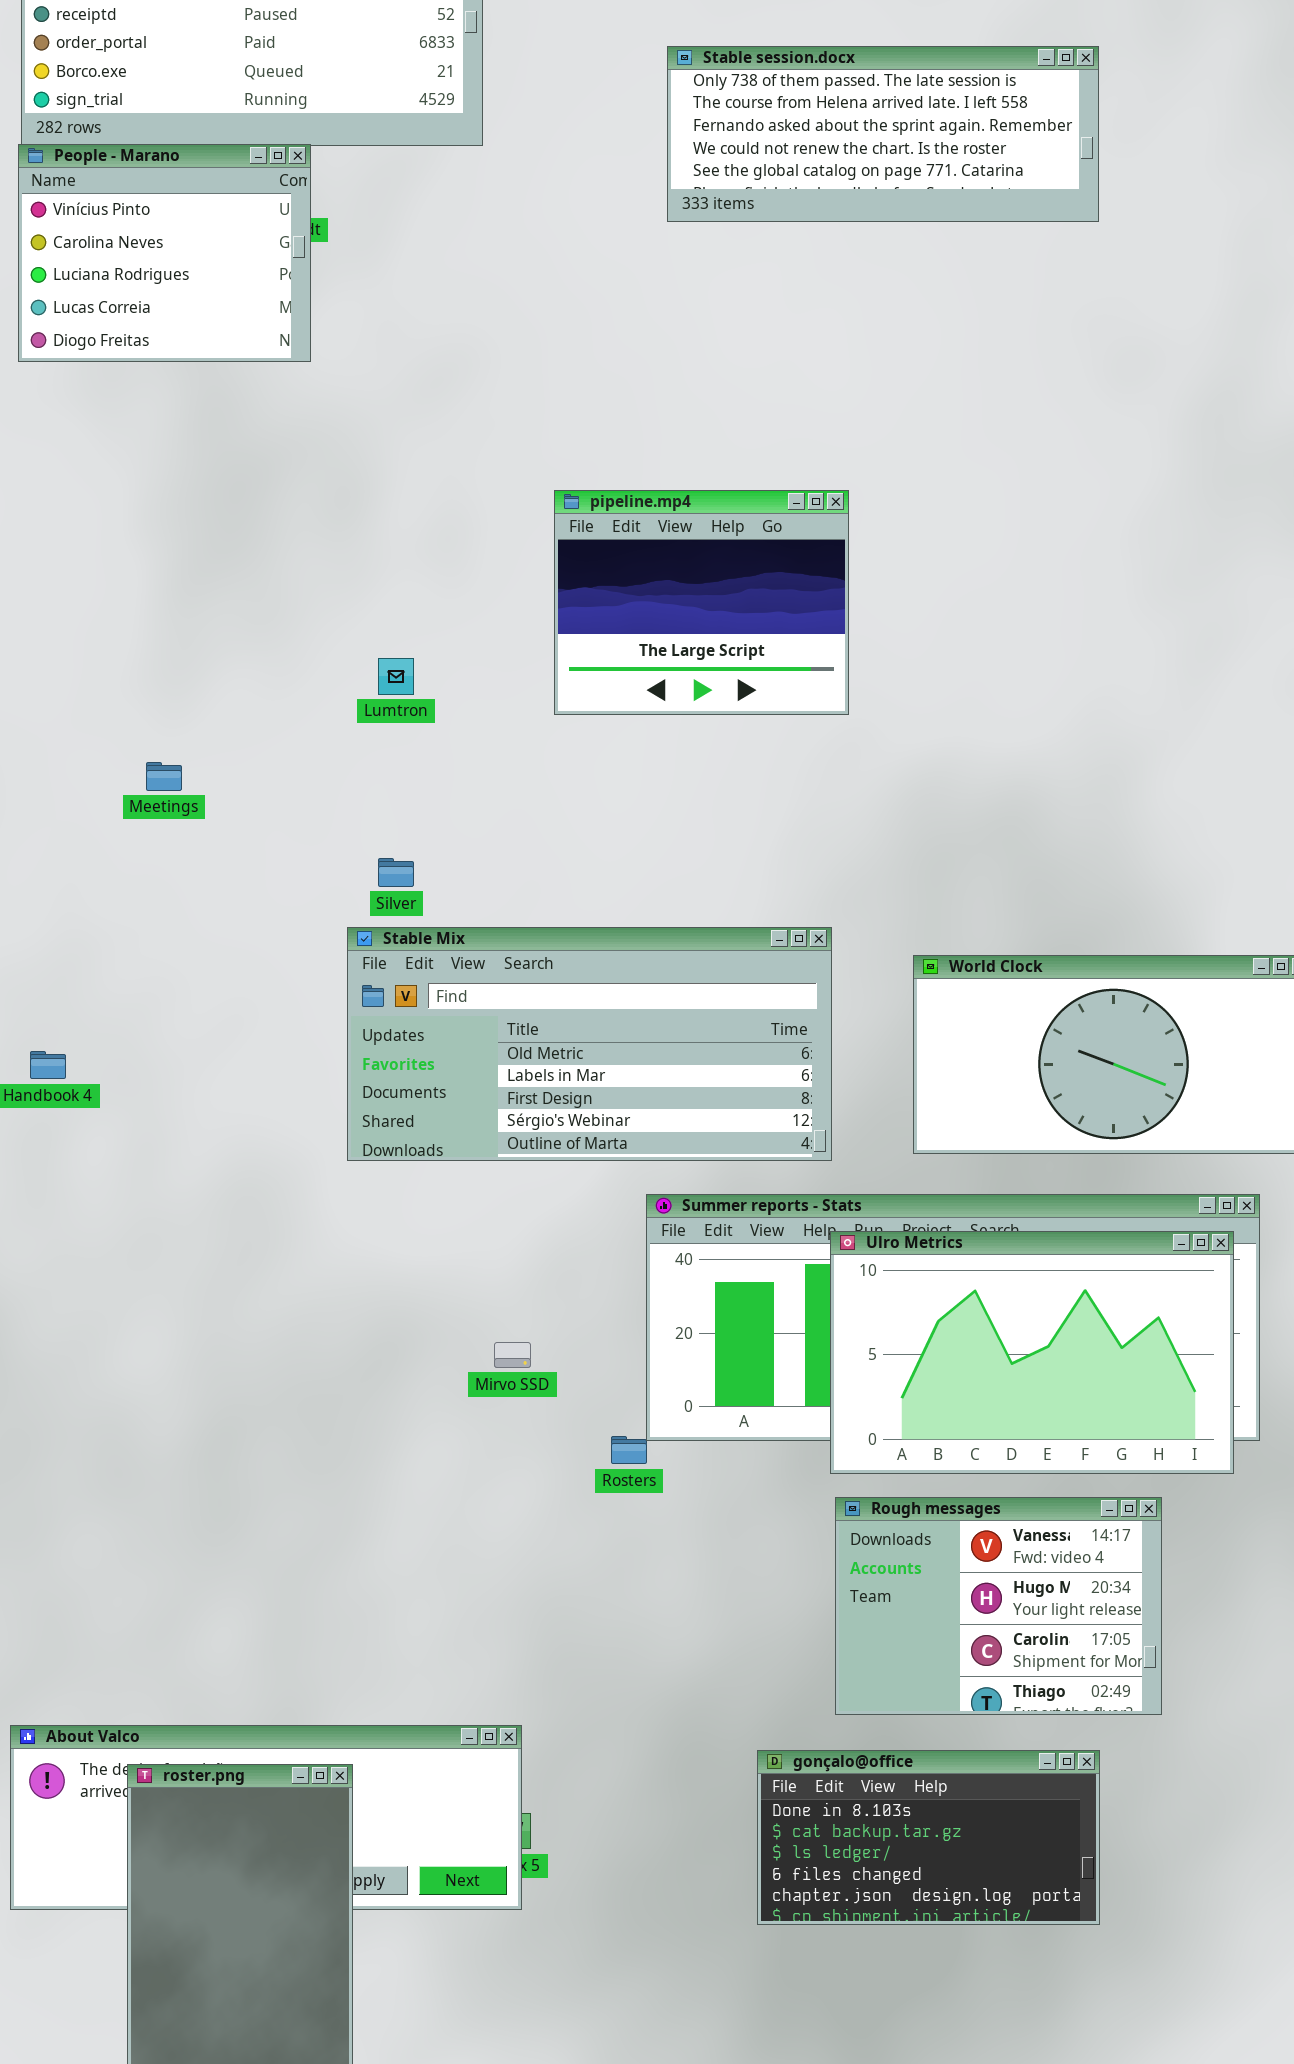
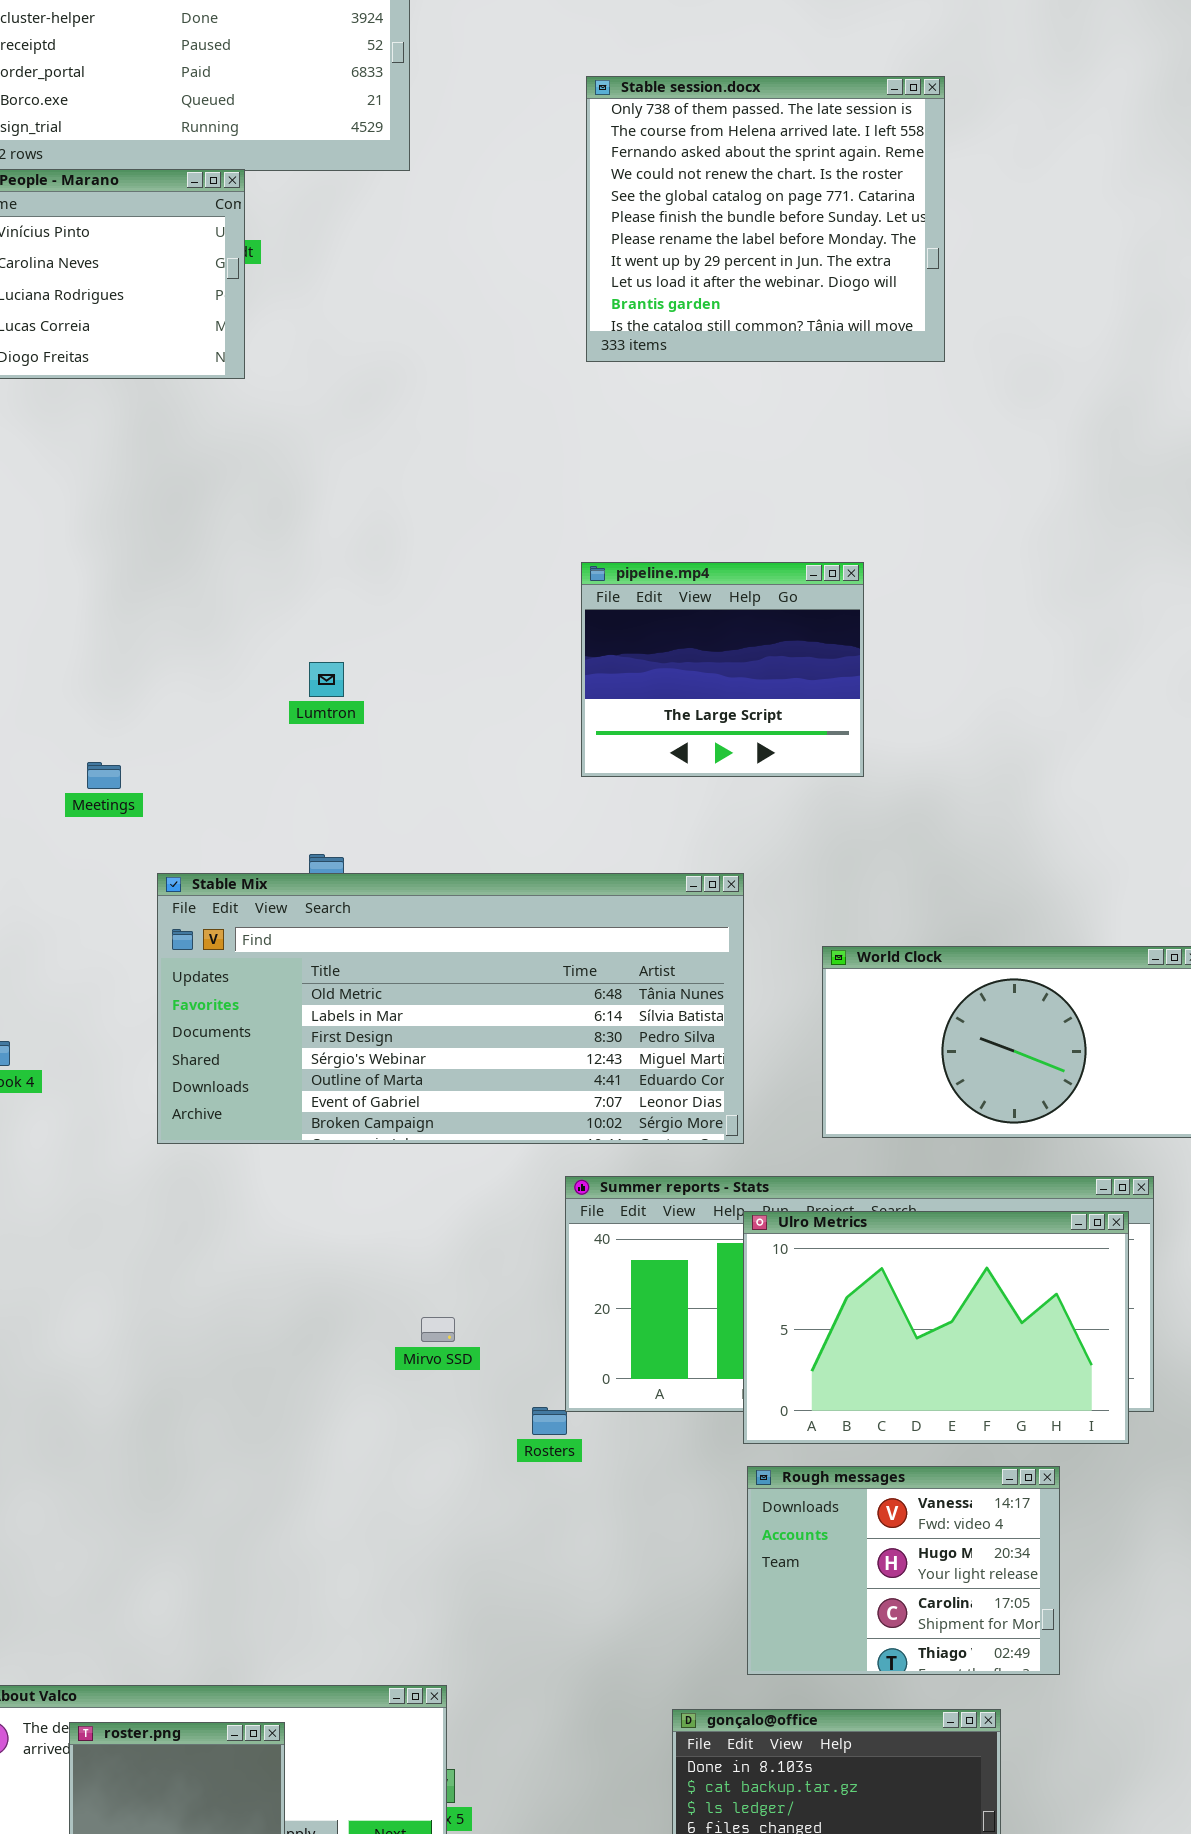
Stable session.docx: [667,46,1099,222] -> [586,76,945,362], resized
pipeline.mp4: [554,490,849,715] -> [581,562,864,777], moved
Stable Mix: [347,927,832,1161] -> [157,873,744,1144], resized

